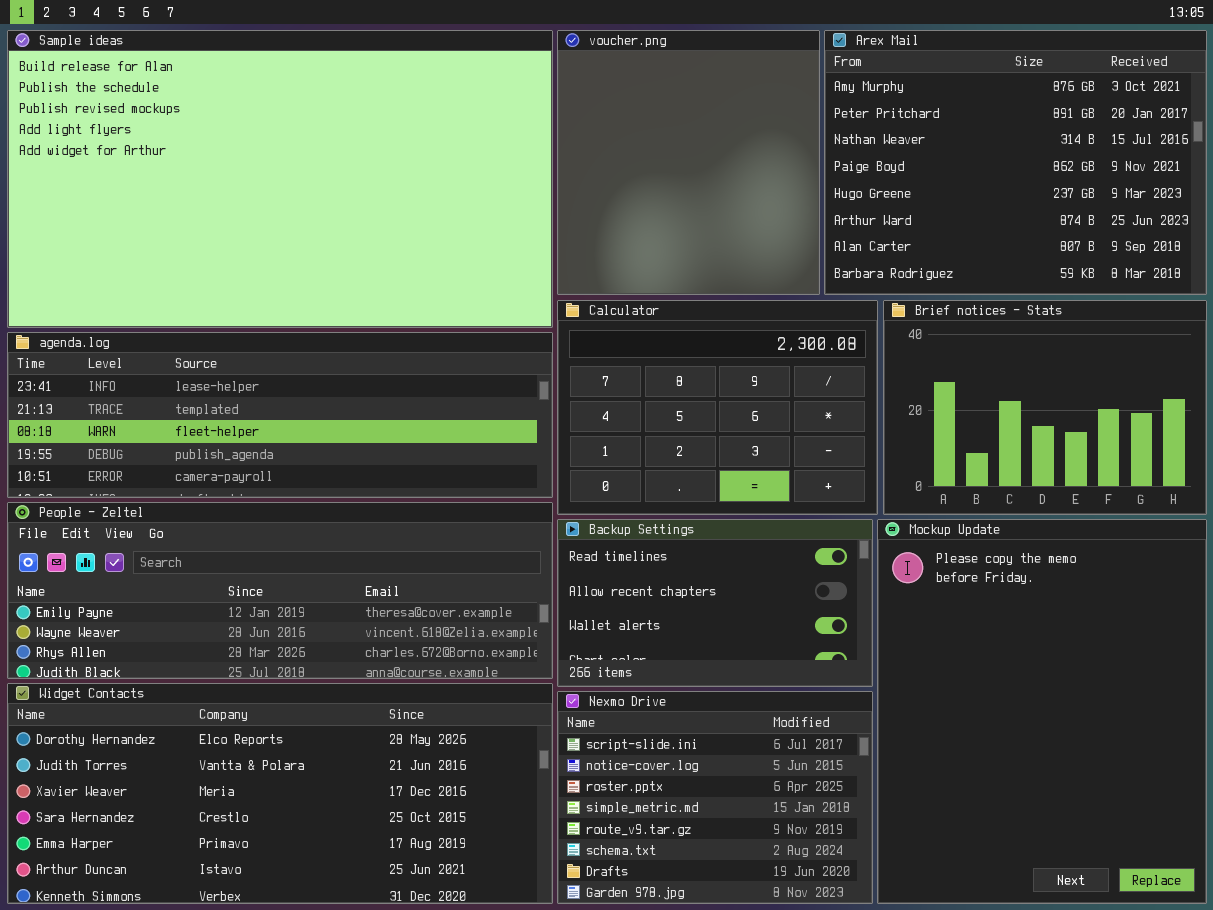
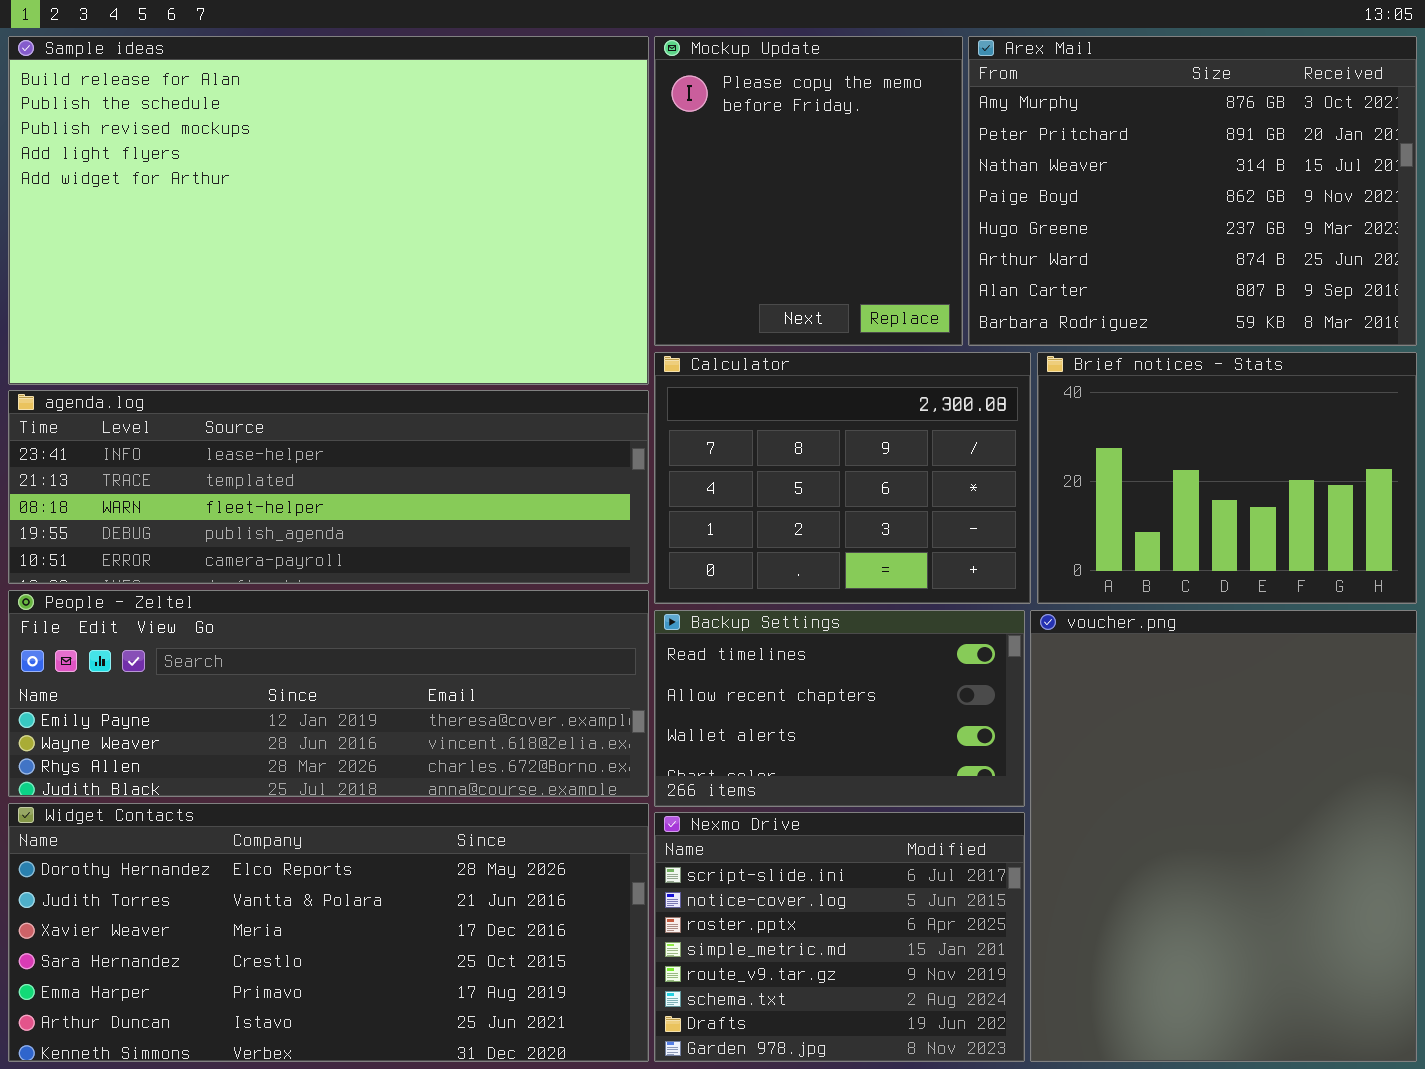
voucher.png: [557,30,820,295] -> [1030,610,1417,1062], moved, resized
Mockup Update: [877,519,1207,904] -> [654,36,963,346], moved, resized

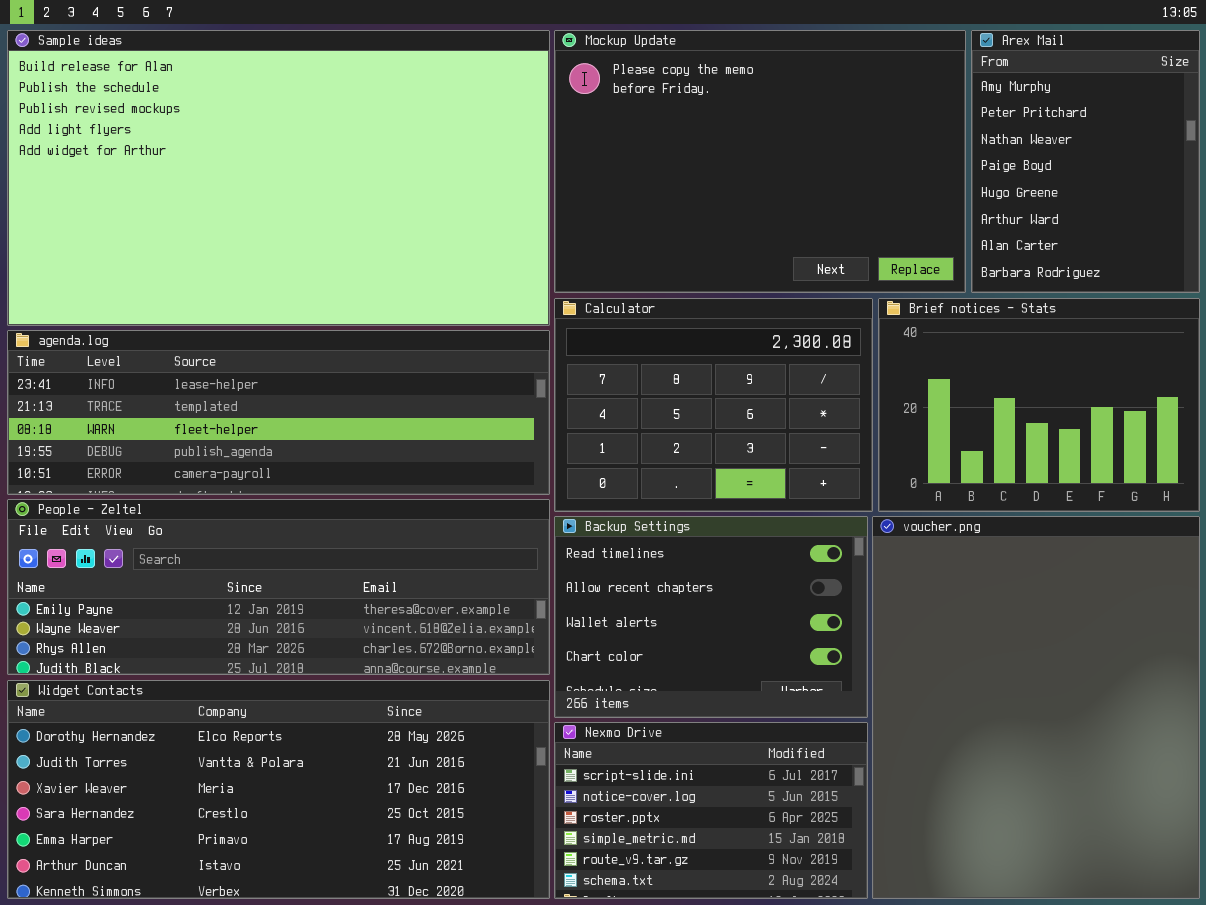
Mockup Update: [654,36,963,346] -> [554,30,966,293], resized
Arex Mail: [968,36,1417,346] -> [971,30,1200,293], resized
Backup Settings: [654,610,1025,807] -> [554,516,868,718], resized
Nexmo Drive: [654,812,1025,1062] -> [554,722,868,899], resized

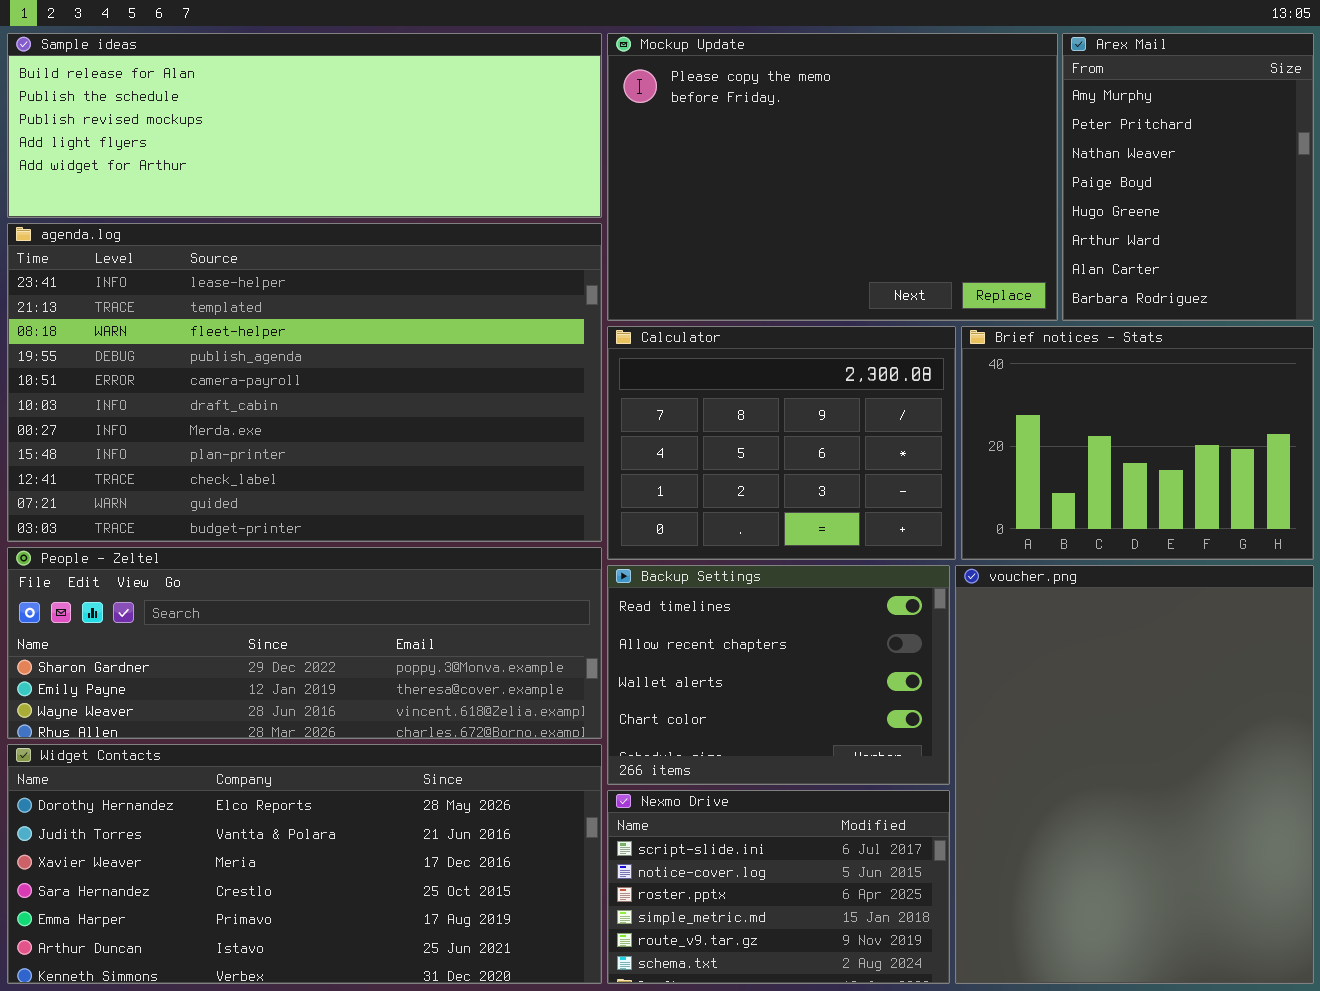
Sample ideas: [7,30,550,326] -> [7,33,602,218], resized
agenda.log: [7,330,550,495] -> [7,223,602,542], resized
People - Zeltel: [7,499,550,675] -> [7,547,602,739], scrolled up 1 row

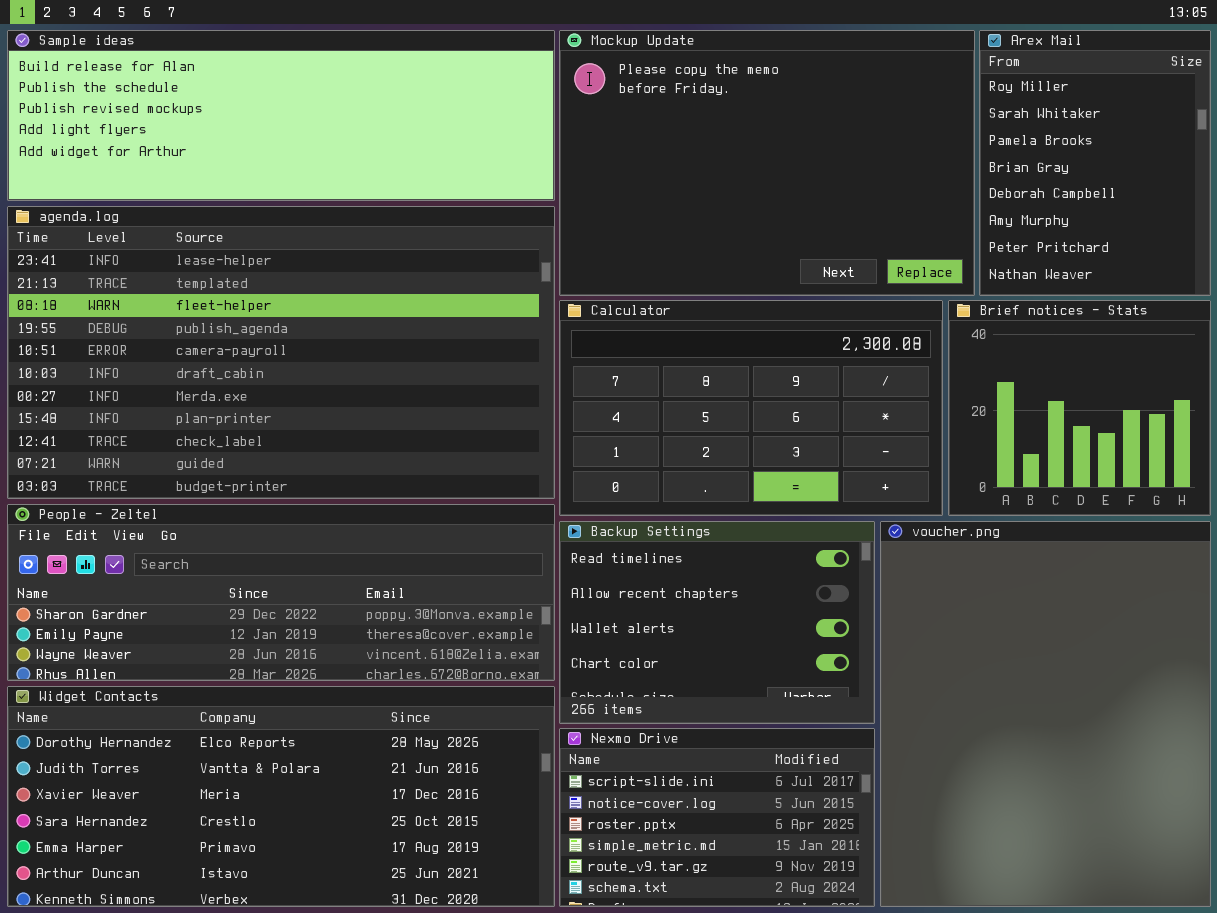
Arex Mail: [1062,33,1314,321] -> [979,30,1211,296], scrolled up 5 rows
Calculator: [607,326,956,560] -> [559,300,943,516], resized
Brief notices - Stats: [961,326,1314,560] -> [948,300,1211,516], resized

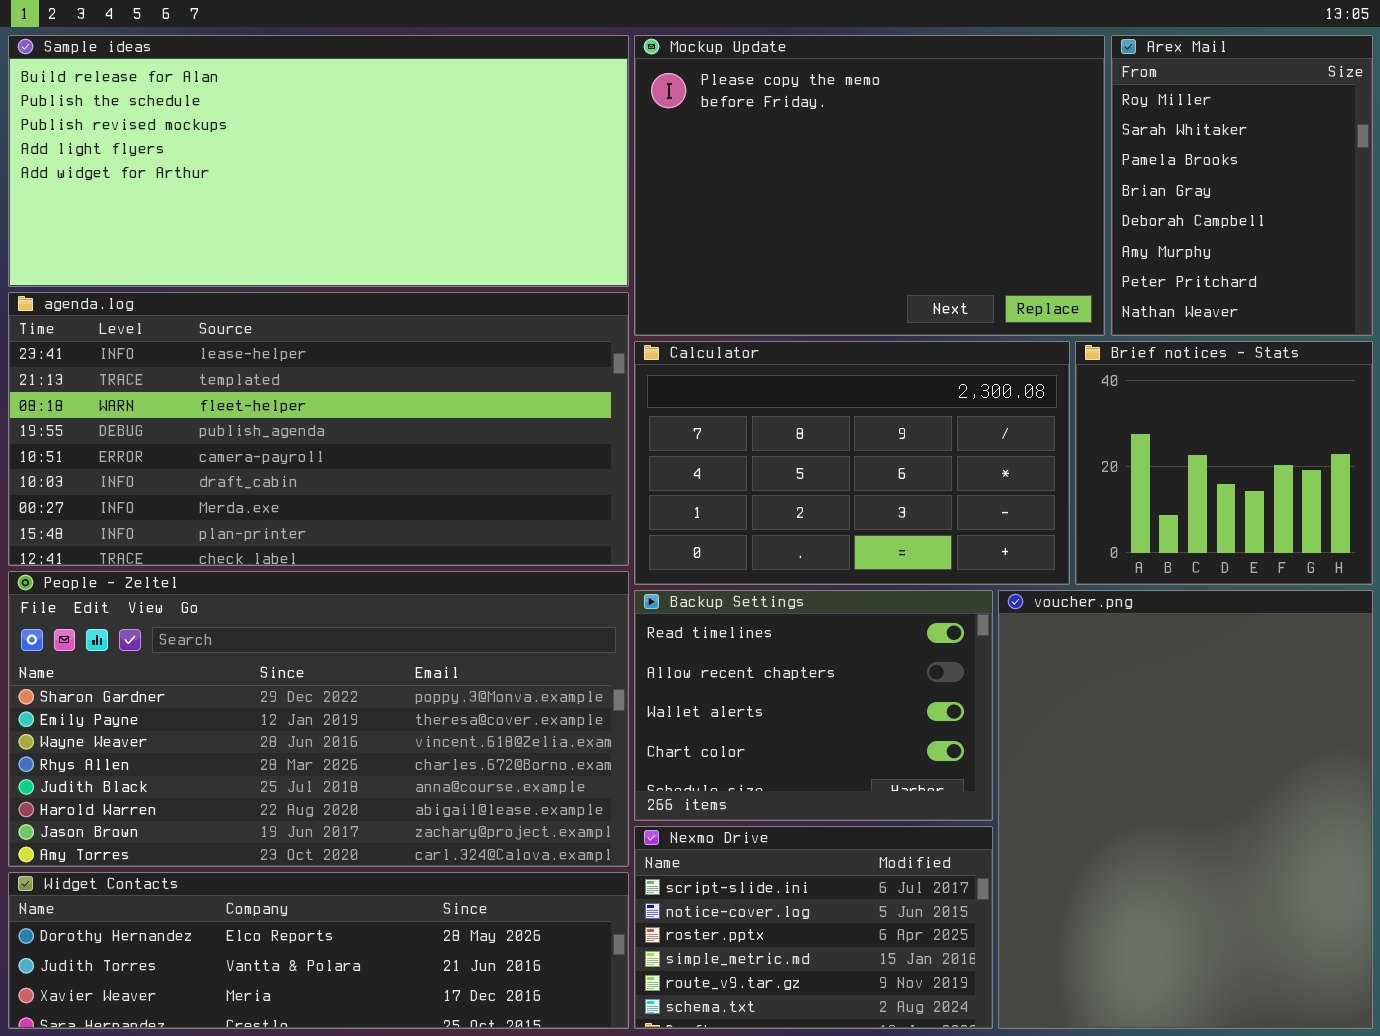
Sample ideas: [7,30,555,201] -> [8,35,629,287], resized
agenda.log: [7,206,555,499] -> [8,292,629,566], resized
People - Zeltel: [7,504,555,681] -> [8,571,629,867], resized
Widget Contacts: [7,686,555,907] -> [8,872,629,1029], resized

